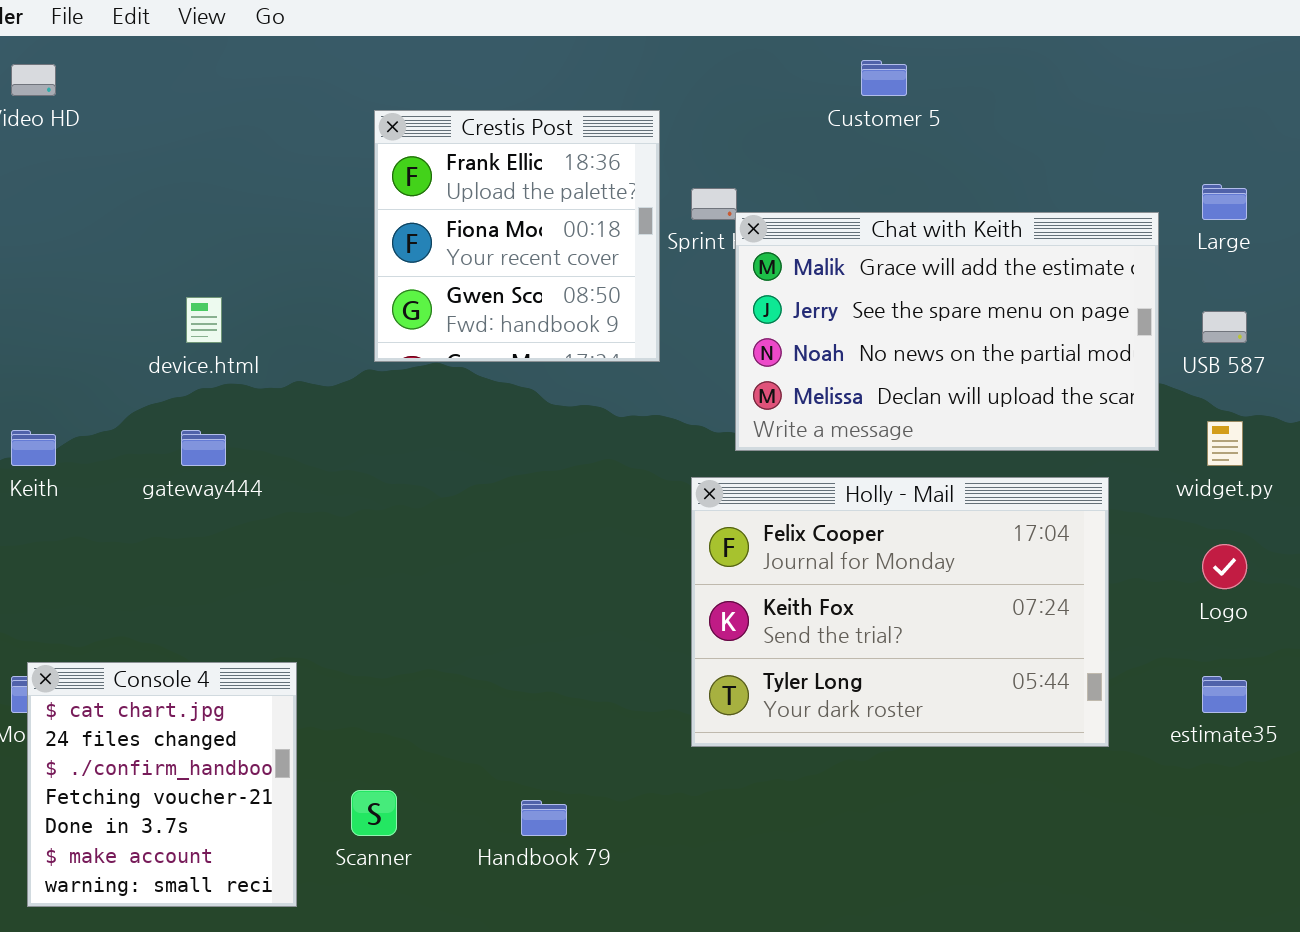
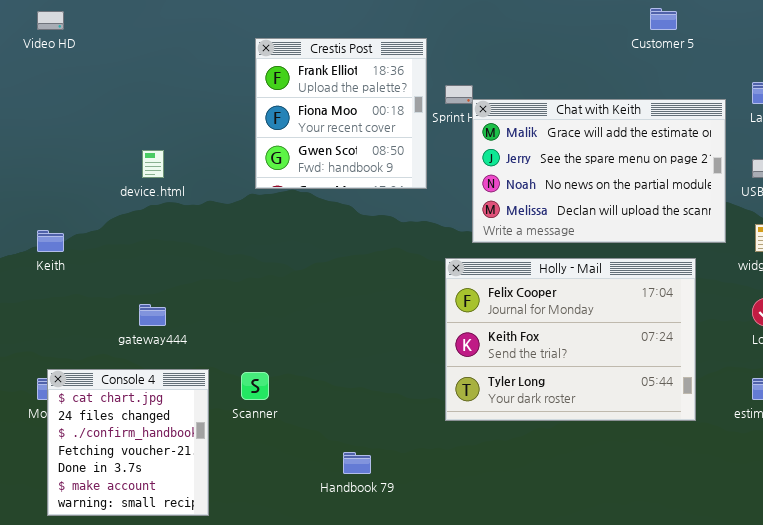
Customer 5: [861,60,907,96] -> [650,8,677,30], moved
gateway444: [181,430,226,466] -> [139,304,166,326], moved
Scanner: [351,790,397,836] -> [241,372,269,400], moved

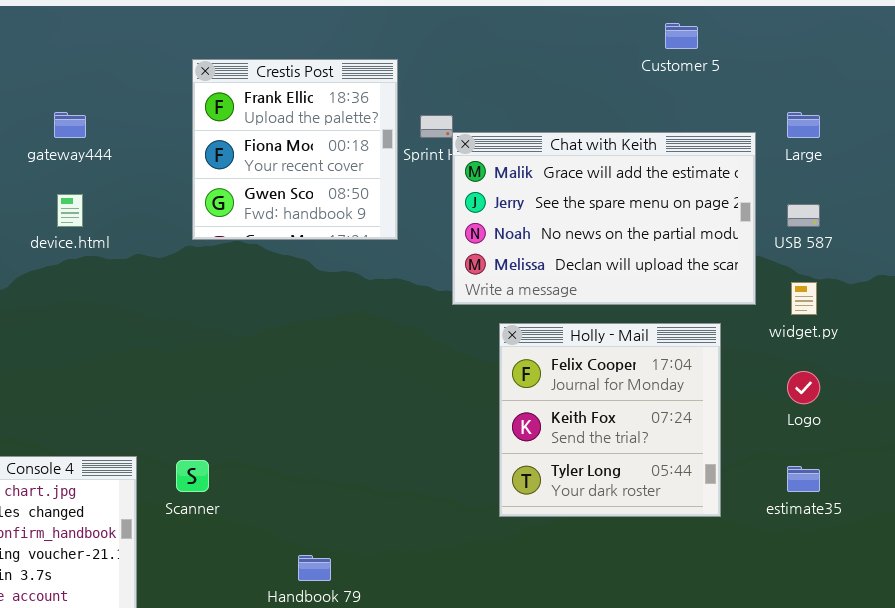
Holly - Mail: [445,258,696,421] -> [499,323,721,517], resized
gateway444: [139,304,166,326] -> [54,112,86,138], moved

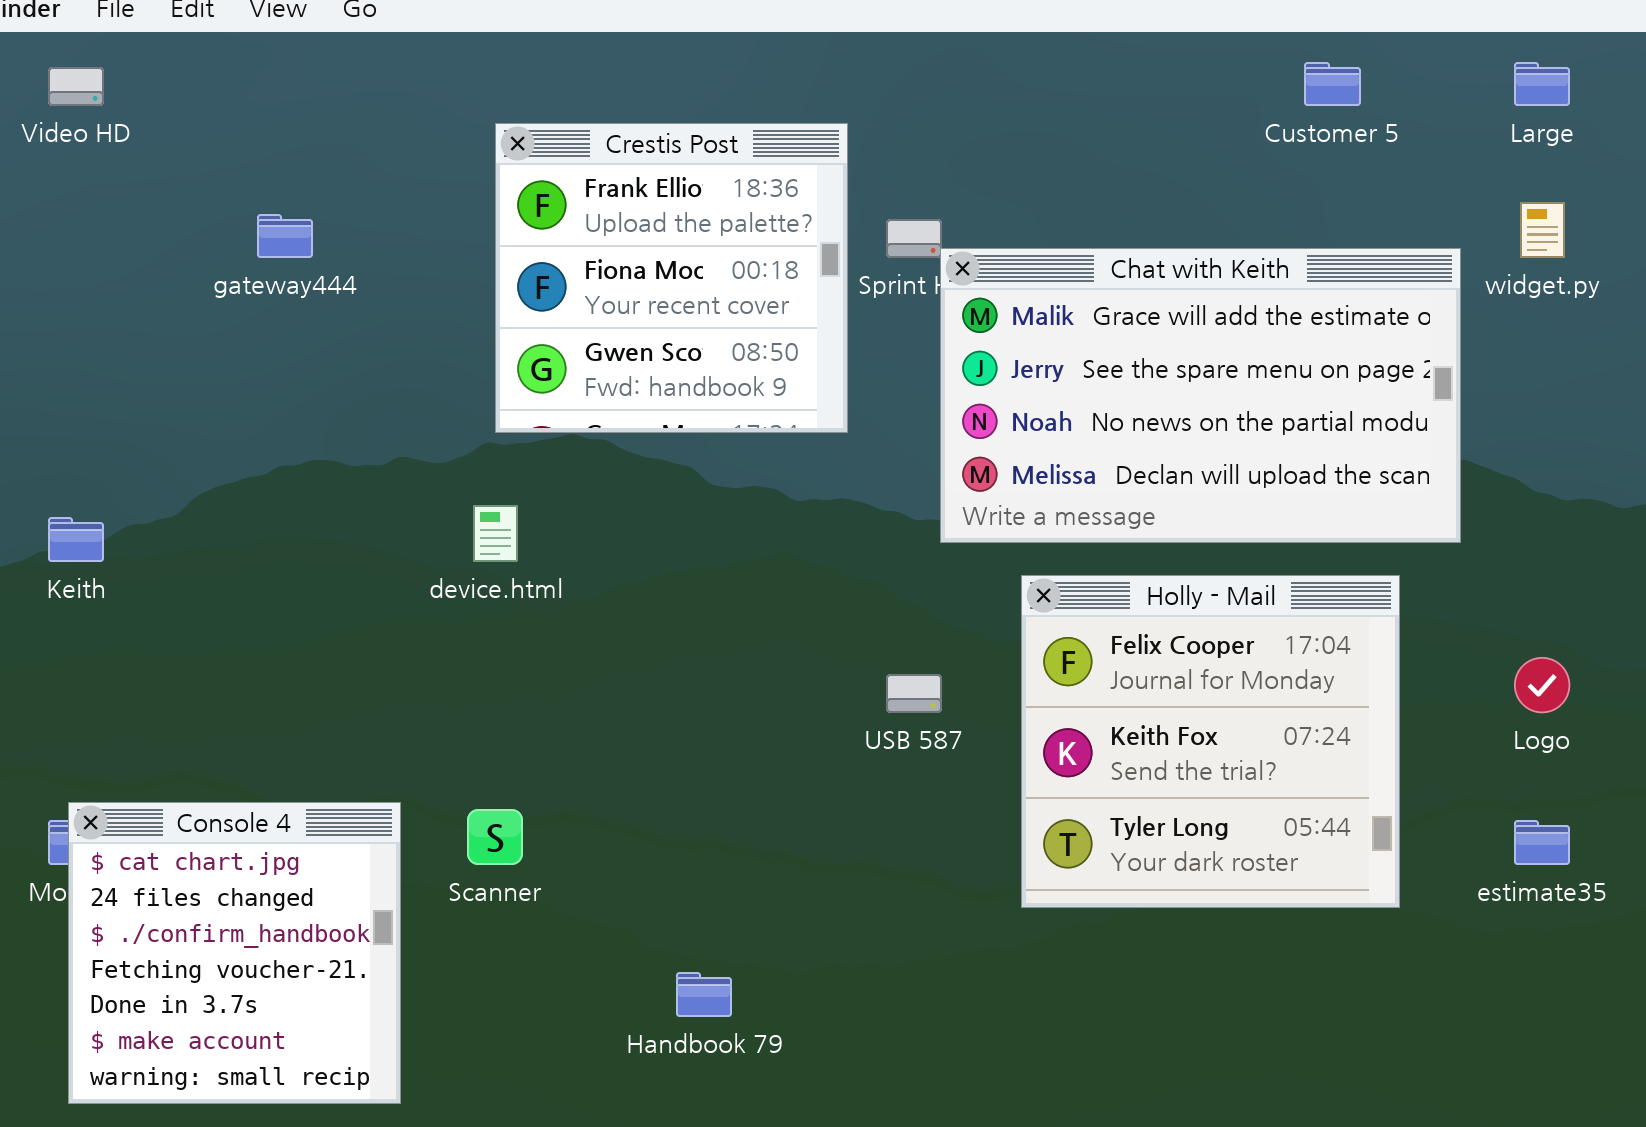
Large: [787,112,820,138] -> [1514,62,1570,106], moved
device.html: [57,194,83,227] -> [473,505,518,562], moved
USB 587: [787,204,820,227] -> [886,674,942,713], moved
widget.py: [791,282,817,315] -> [1520,202,1565,258], moved

